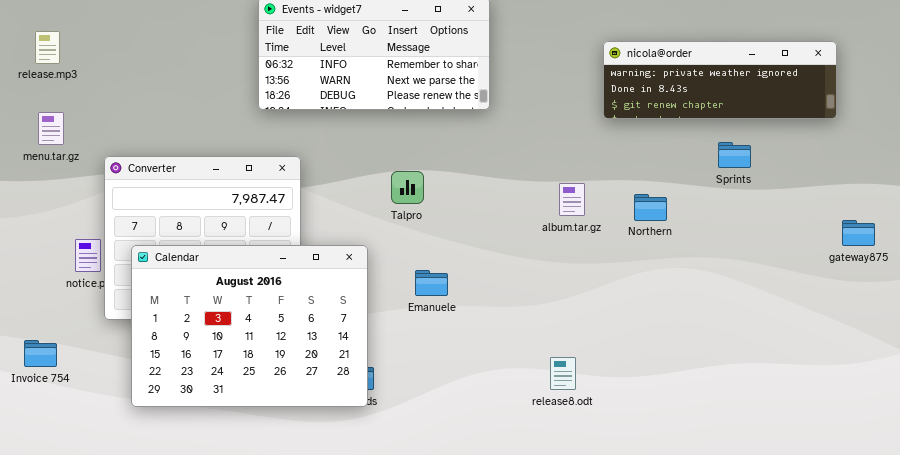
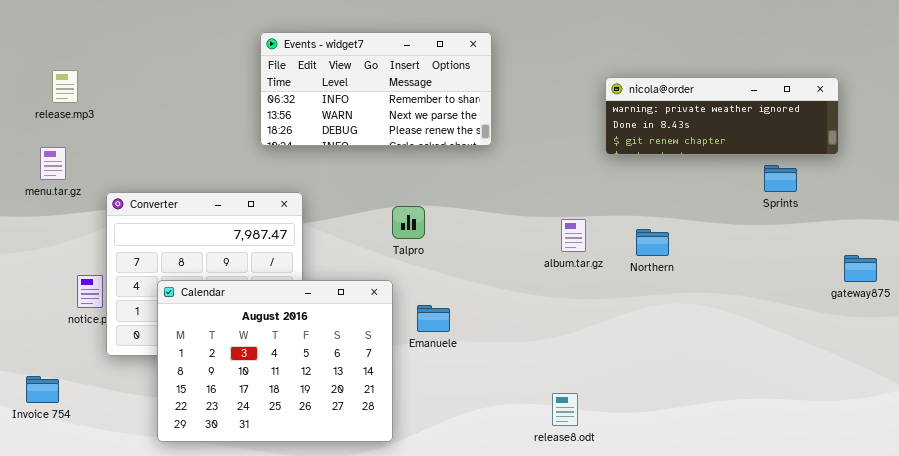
release.mp3: [35,31,60,64] -> [52,70,78,103], moved
Sprints: [718,142,751,168] -> [764,165,797,192], moved
Calendar: [131,245,368,407] -> [157,280,393,442], moved

